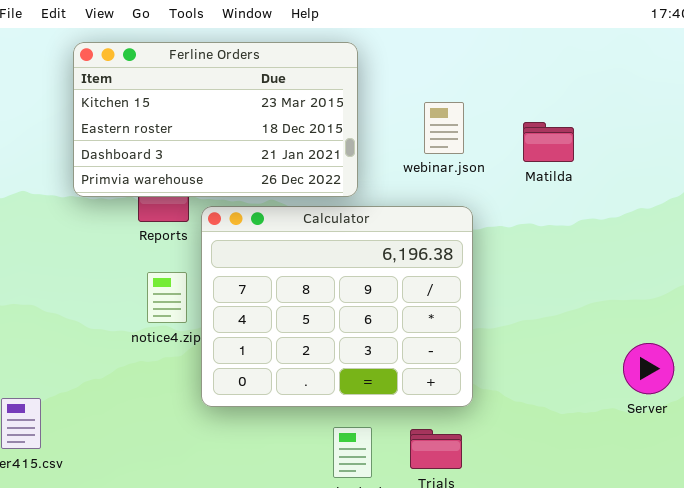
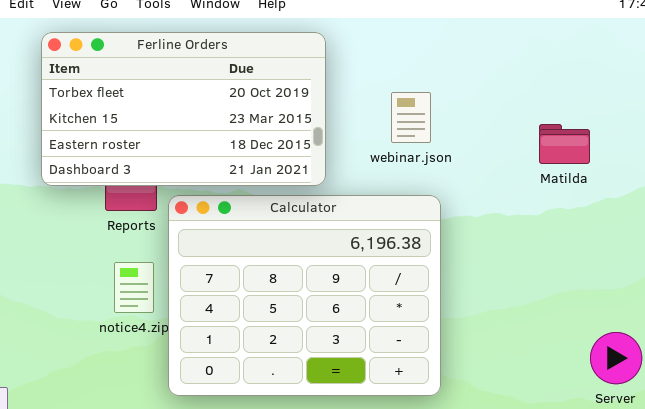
Ferline Orders: [73,42,358,197] -> [41,32,326,186], scrolled up 1 row
Matilda: [523,122,574,162] -> [539,124,590,164], moved

